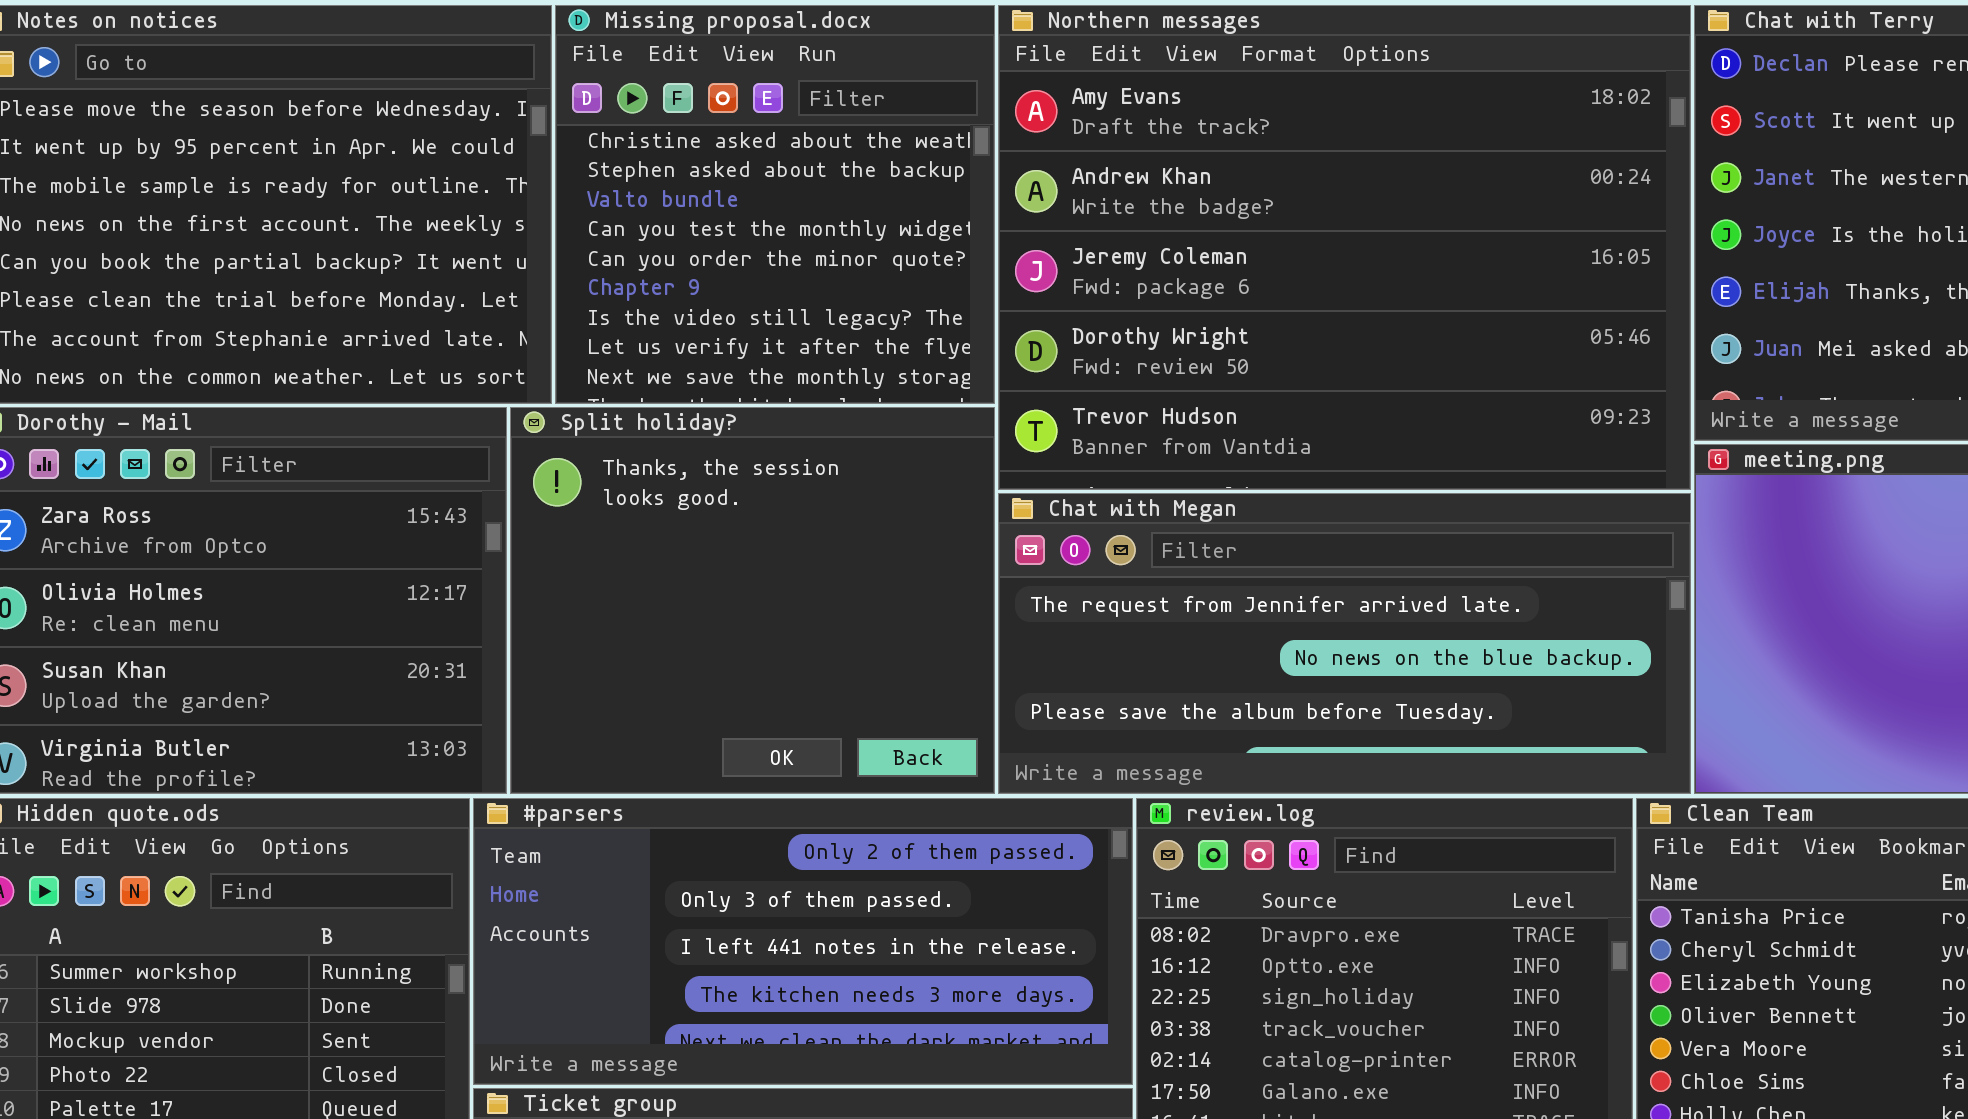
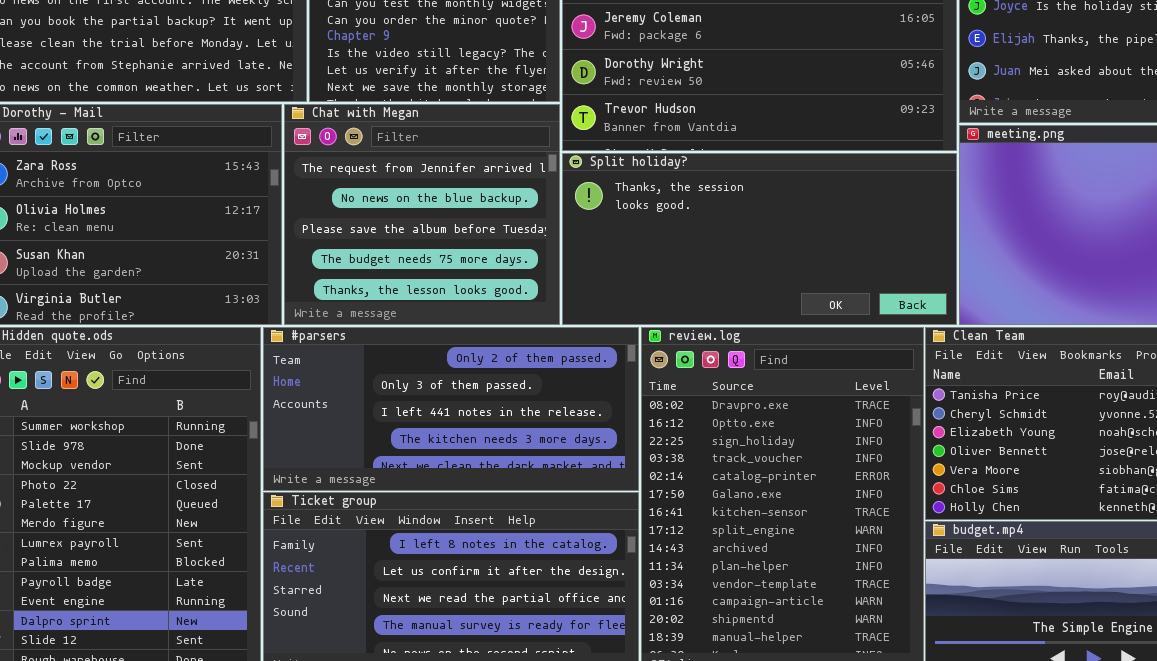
Split holiday?: [510,407,995,794] -> [562,153,957,325], moved, resized
Chat with Megan: [998,493,1691,794] -> [284,104,560,325], moved, resized

